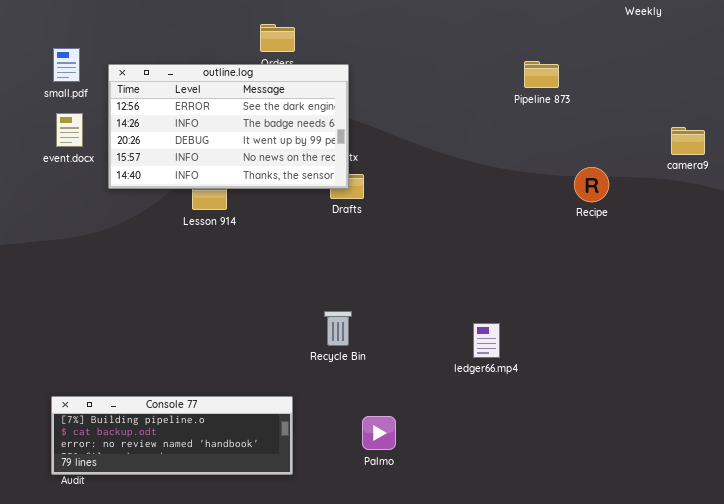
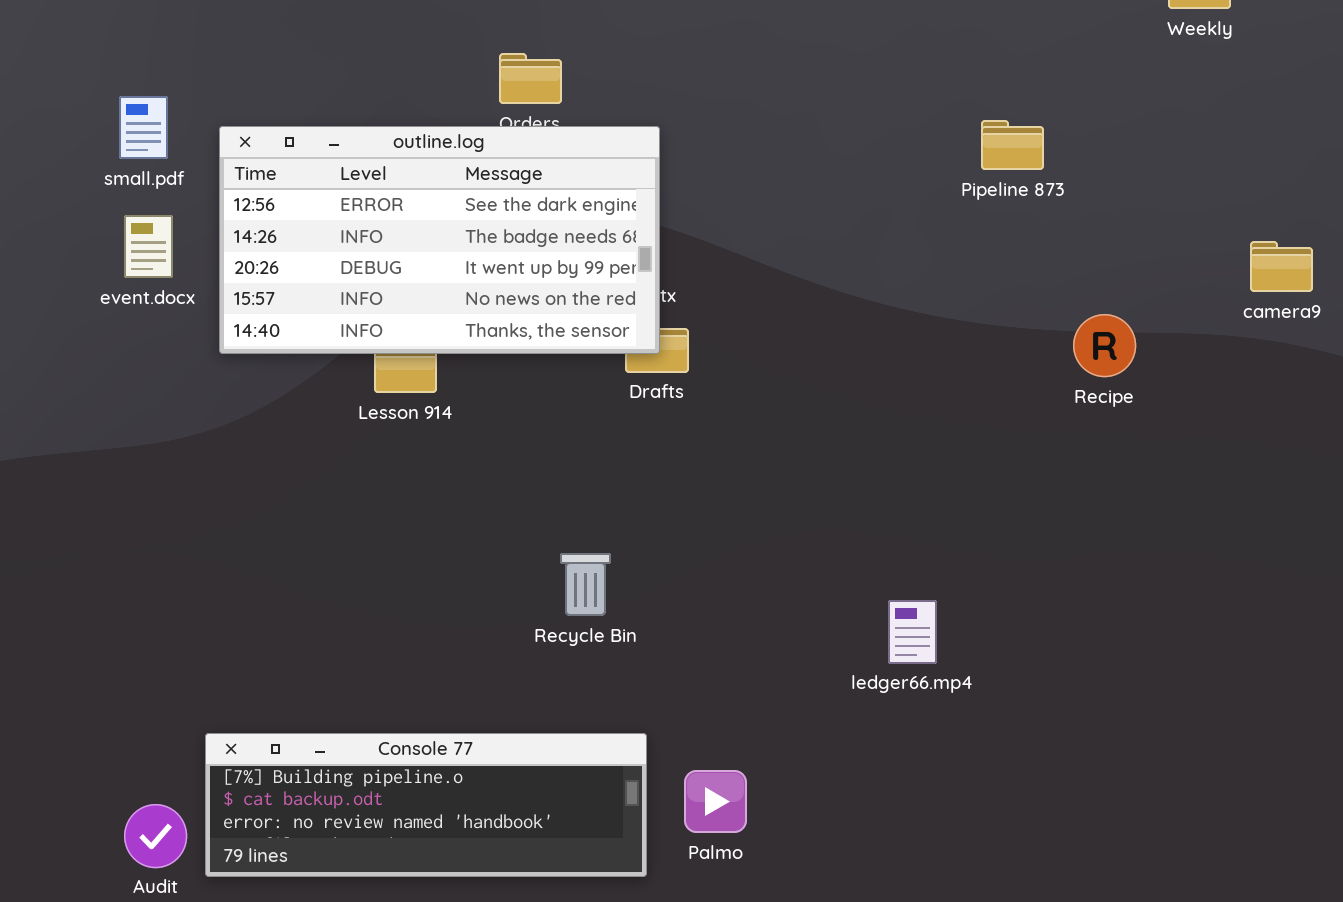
Recycle Bin: [324,311,352,346] -> [560,553,611,616], moved
Console 77: [51,396,293,475] -> [205,733,647,877], moved

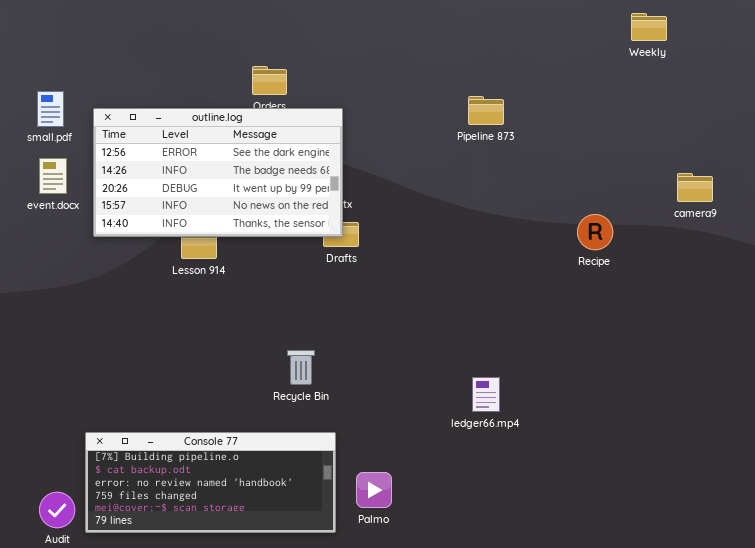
Pipeline 873: [981,120,1044,170] -> [468,96,504,125], moved
Console 77: [205,733,647,877] -> [85,432,336,533], resized

